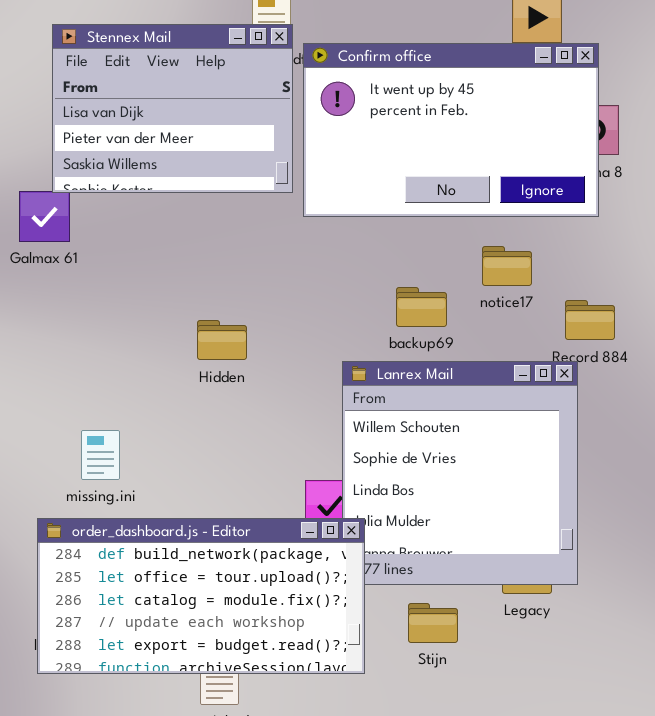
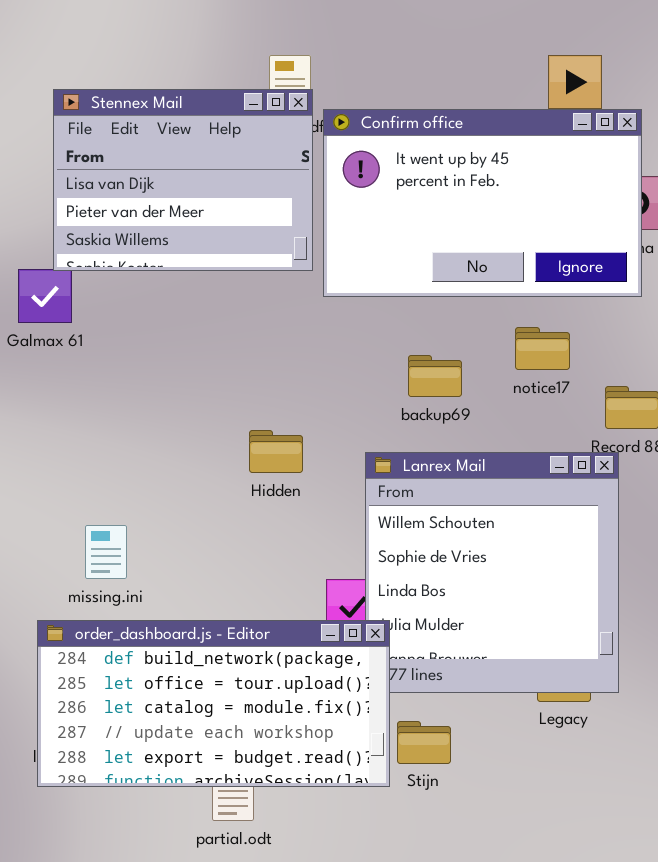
backup69: [396,287,447,327] -> [408,355,462,397], moved
Hidden: [197,320,247,360] -> [249,430,303,473], moved
Stijn: [408,603,458,643] -> [397,721,451,764], moved

